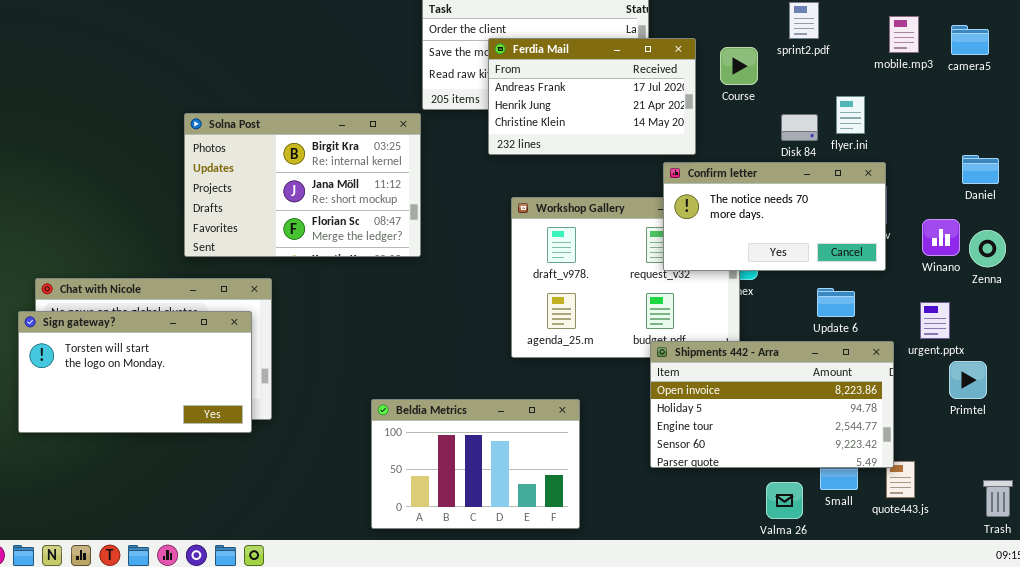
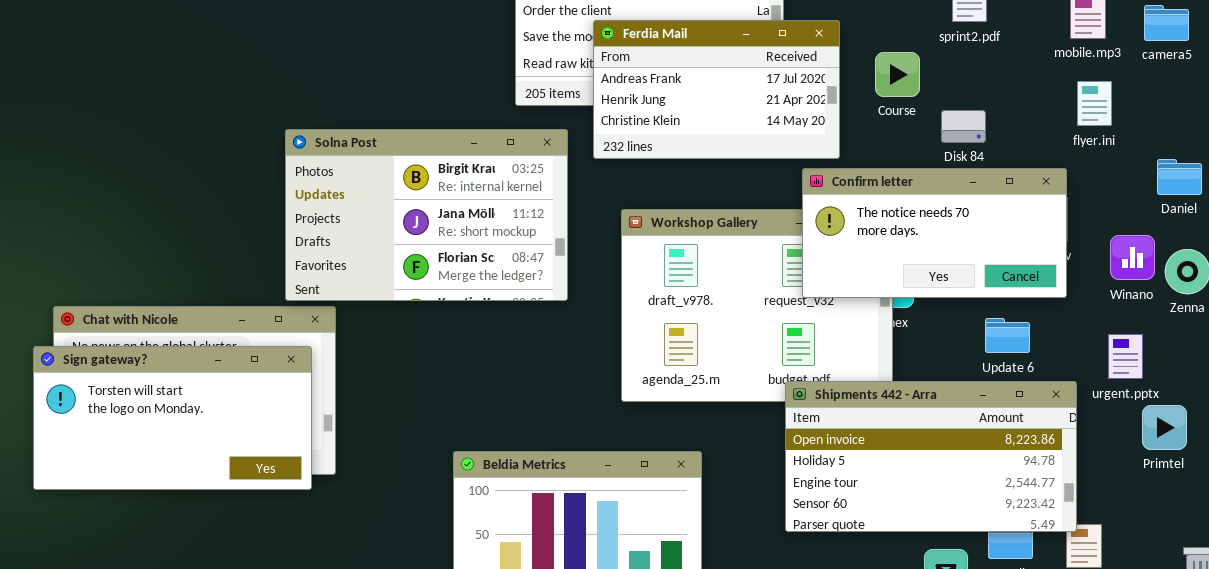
Course: [720,47,758,85] -> [875,52,920,97], moved
flyer.ini: [836,96,865,134] -> [1077,81,1112,126], moved
Solna Post: [184,113,421,257] -> [285,129,568,301], moved

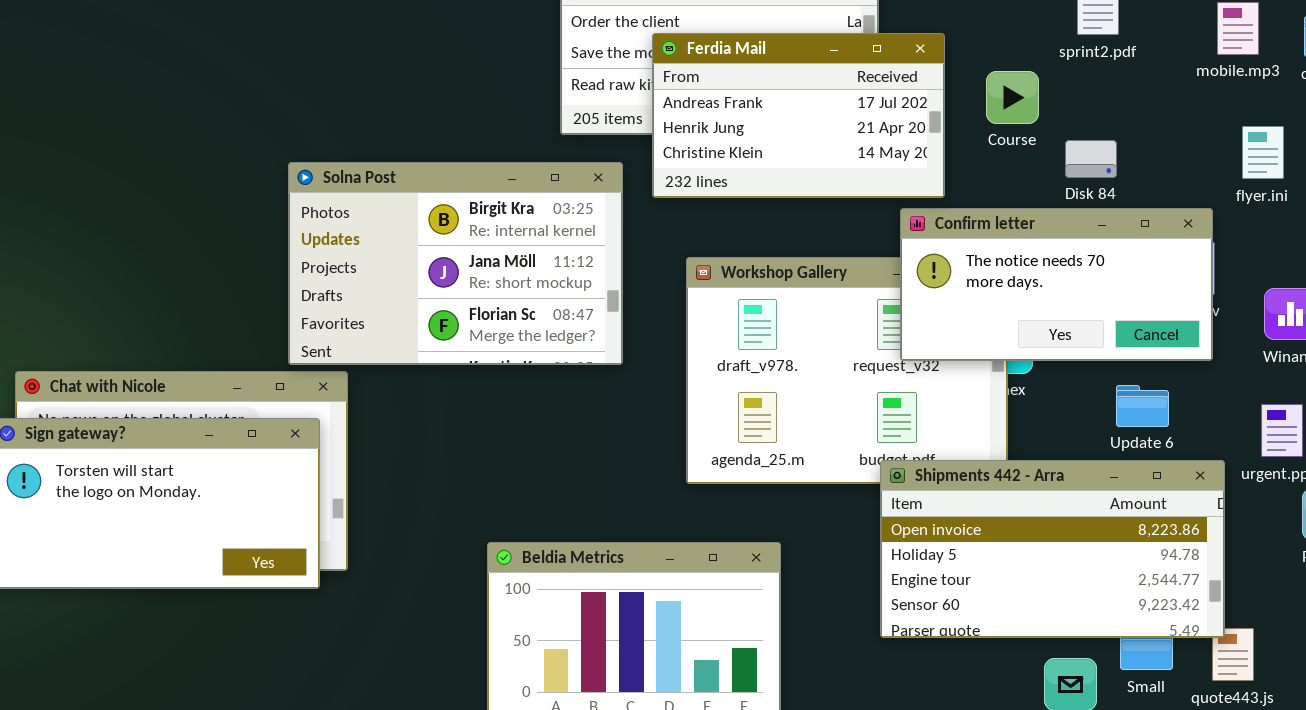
flyer.ini: [1077,81,1112,126] -> [1242,126,1284,179], moved

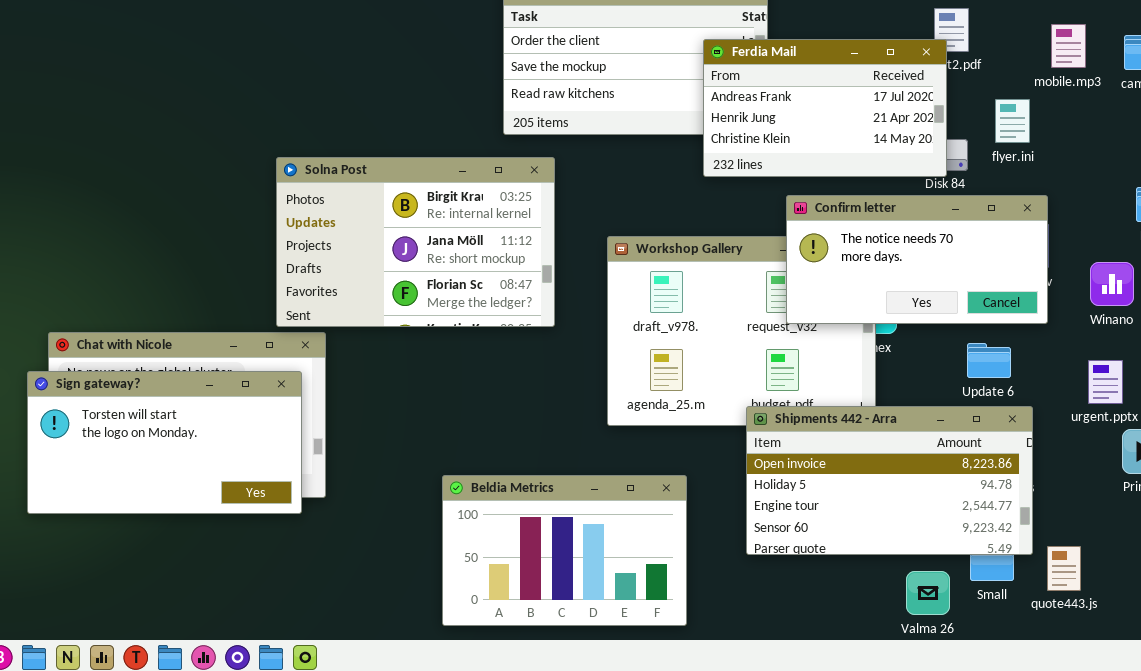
Ferdia Mail: [652,33,945,198] -> [703,39,947,177], moved
flyer.ini: [1242,126,1284,179] -> [995,99,1030,143], moved
Shipments 442 - Arra: [880,460,1225,638] -> [746,406,1033,555], moved

